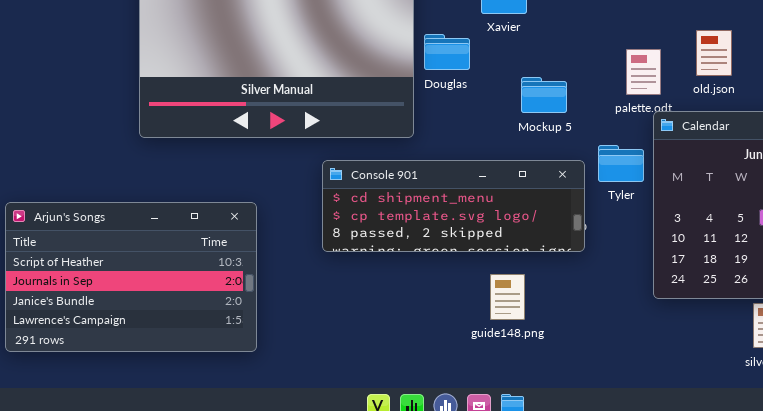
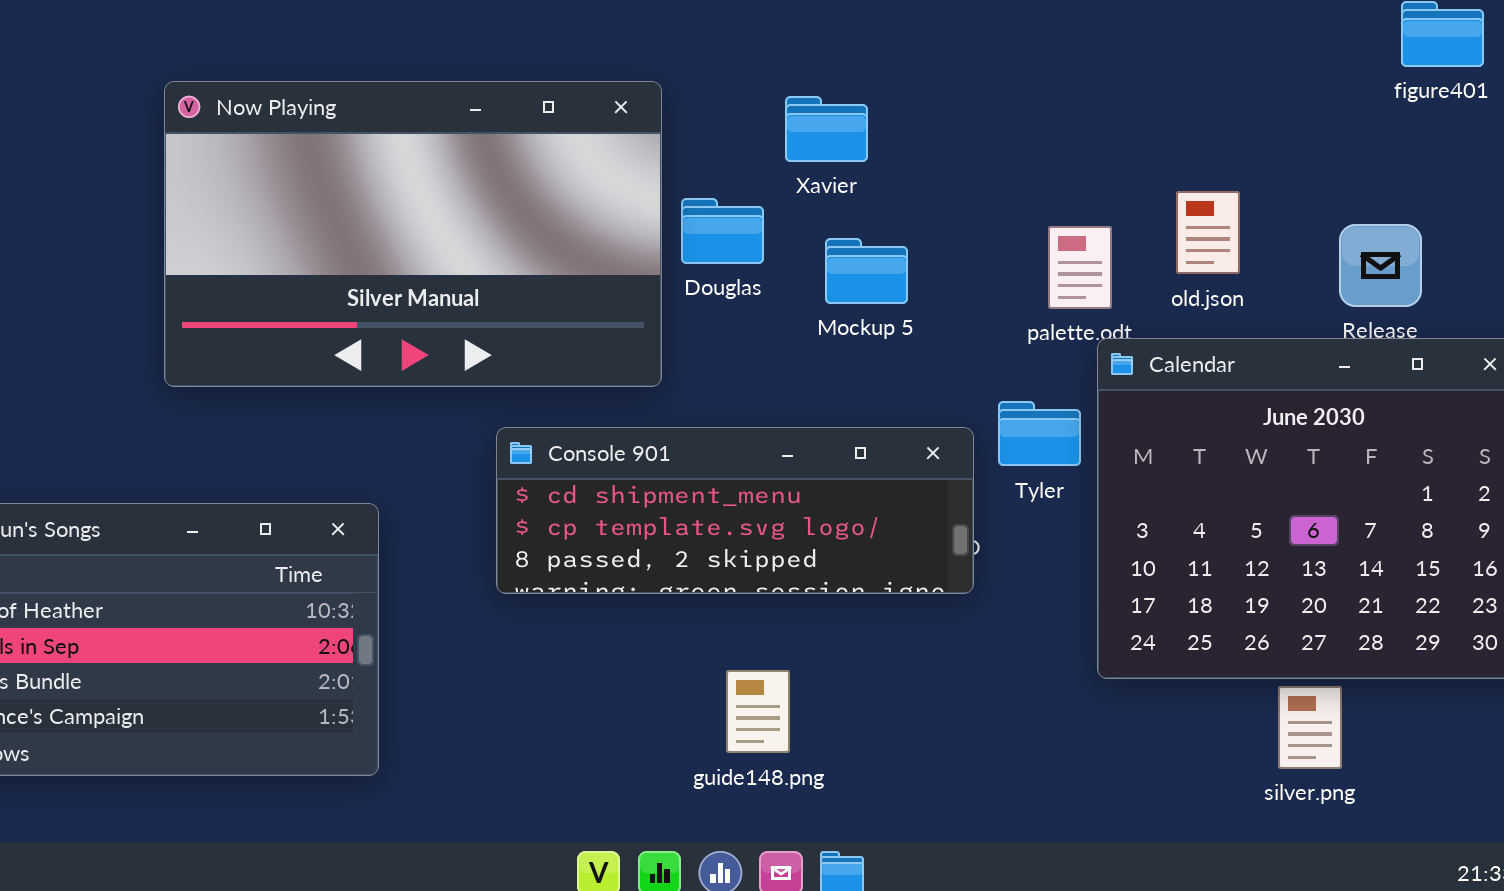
Mockup 5: [521,77,567,113] -> [825,238,908,304], moved
guide148.png: [490,274,525,320] -> [726,670,790,753], moved

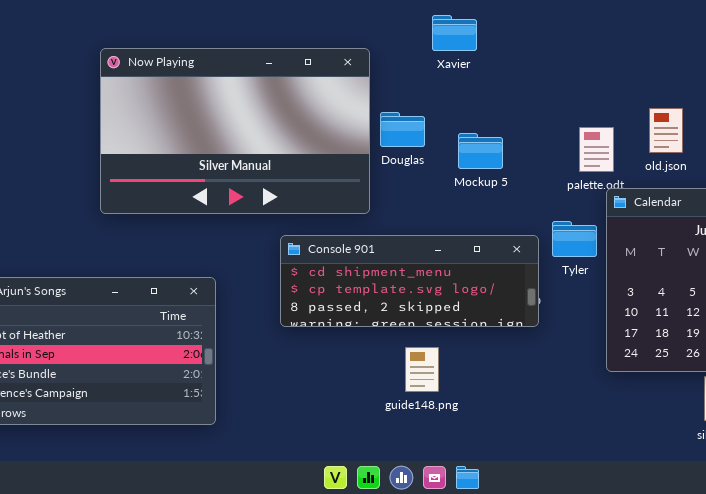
Xavier: [785,96,868,162] -> [432,15,477,51], moved
guide148.png: [726,670,790,753] -> [405,347,439,392], moved

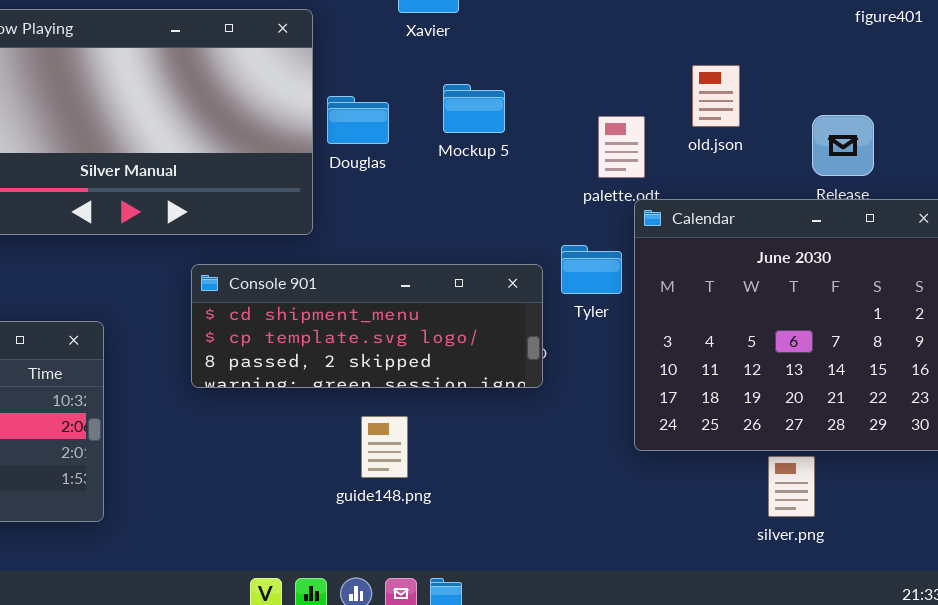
old.json: [649,108,683,153] -> [692,65,740,127], moved
Mockup 5: [458,133,503,169] -> [443,84,505,133], moved

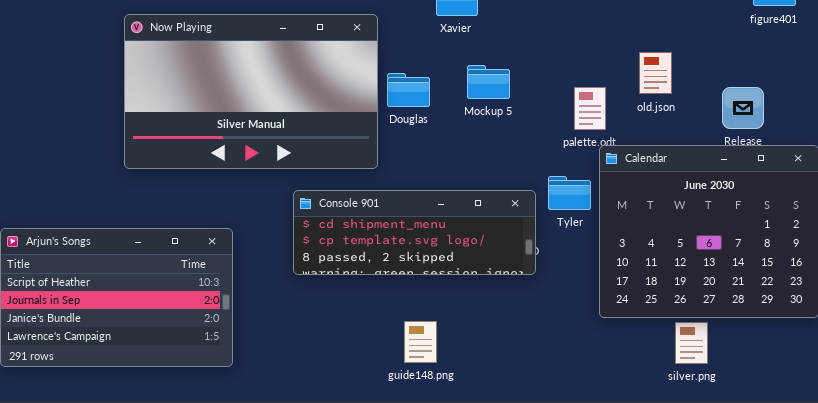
guide148.png: [361,416,408,478] -> [404,321,437,363], moved
silver.png: [768,456,815,517] -> [675,322,708,364], moved

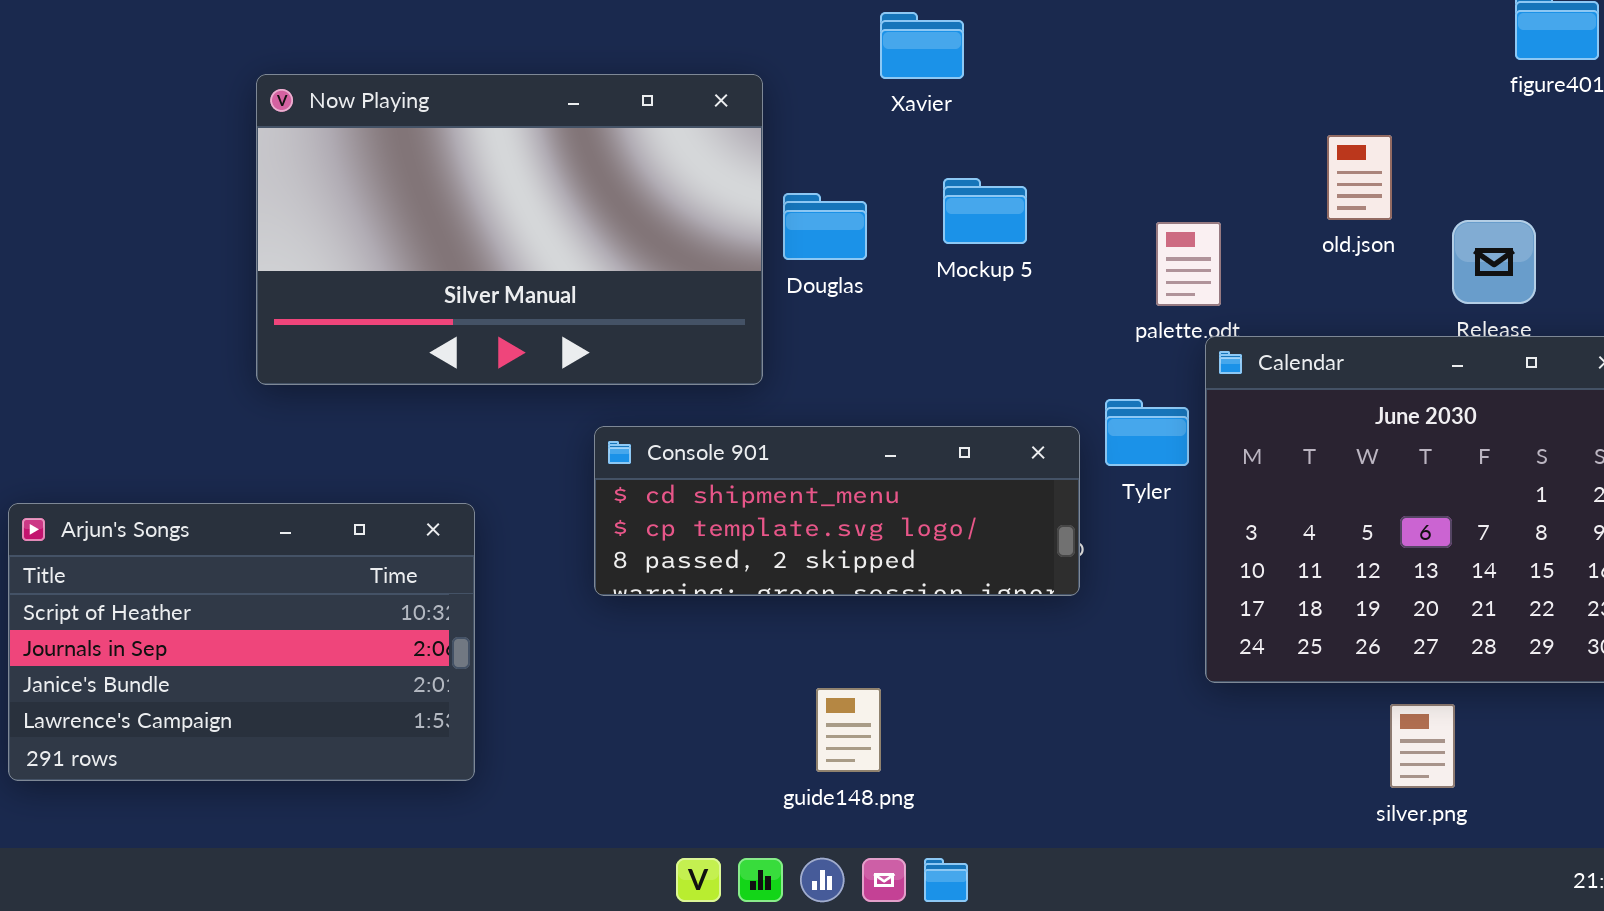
old.json: [639,52,672,94] -> [1327,135,1392,220], moved
silver.png: [675,322,708,364] -> [1390,704,1455,788], moved

